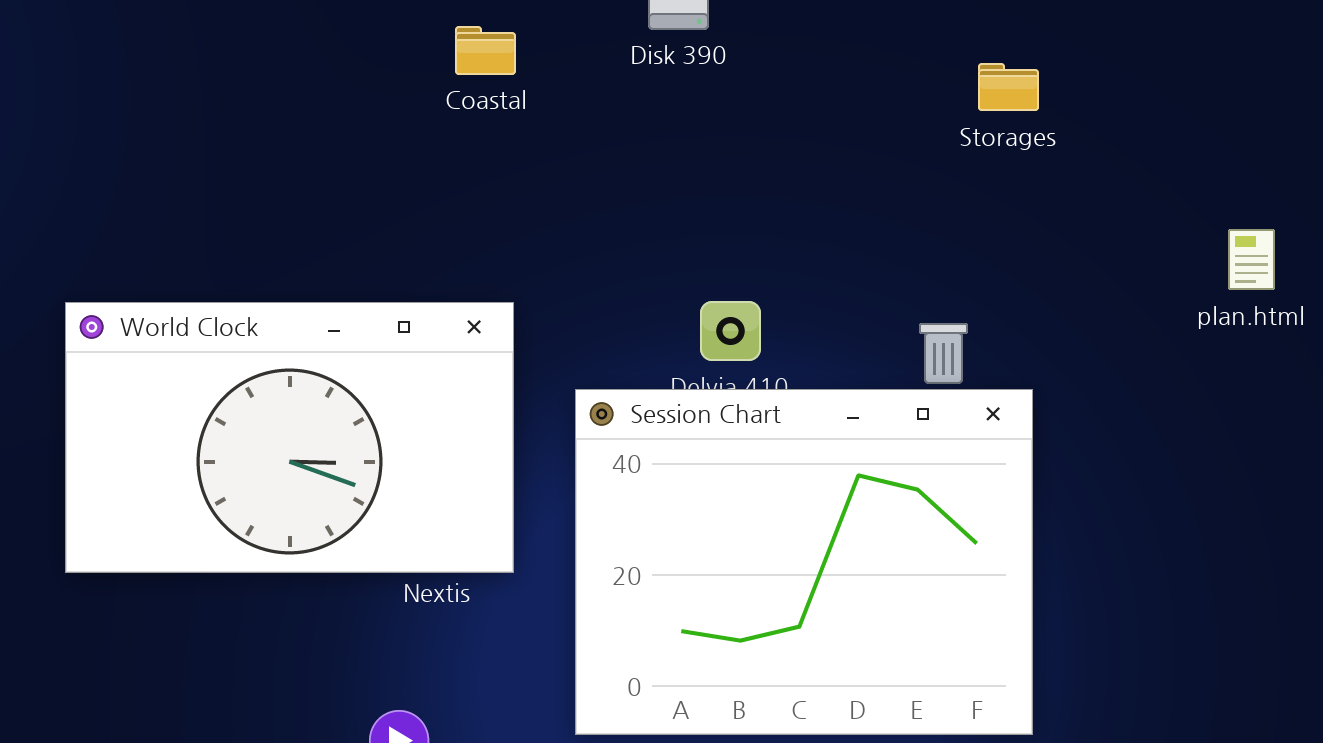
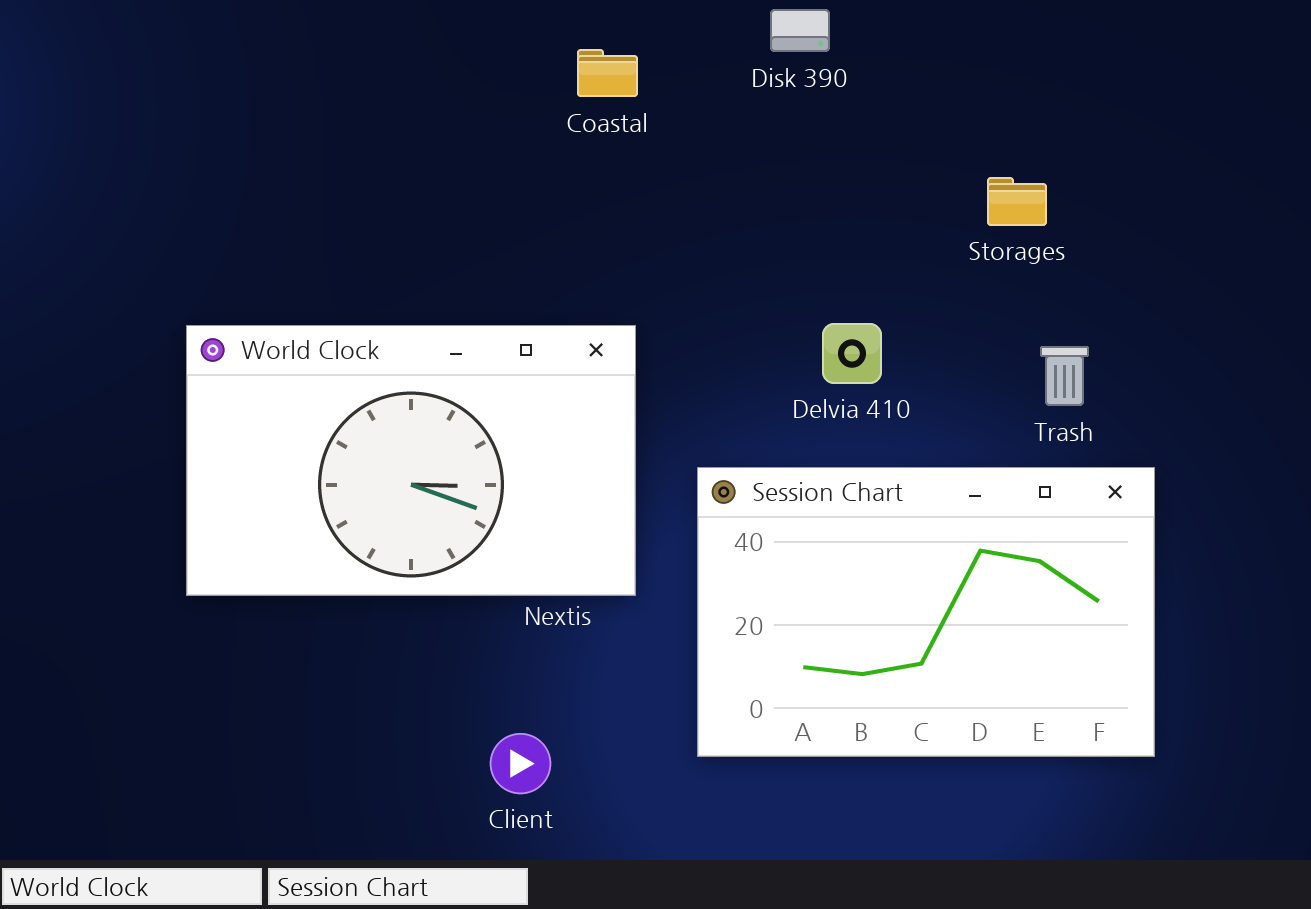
Storages: [978,63,1039,111] -> [987,177,1047,226], moved
Session Chart: [575,389,1033,735] -> [697,467,1155,757], resized

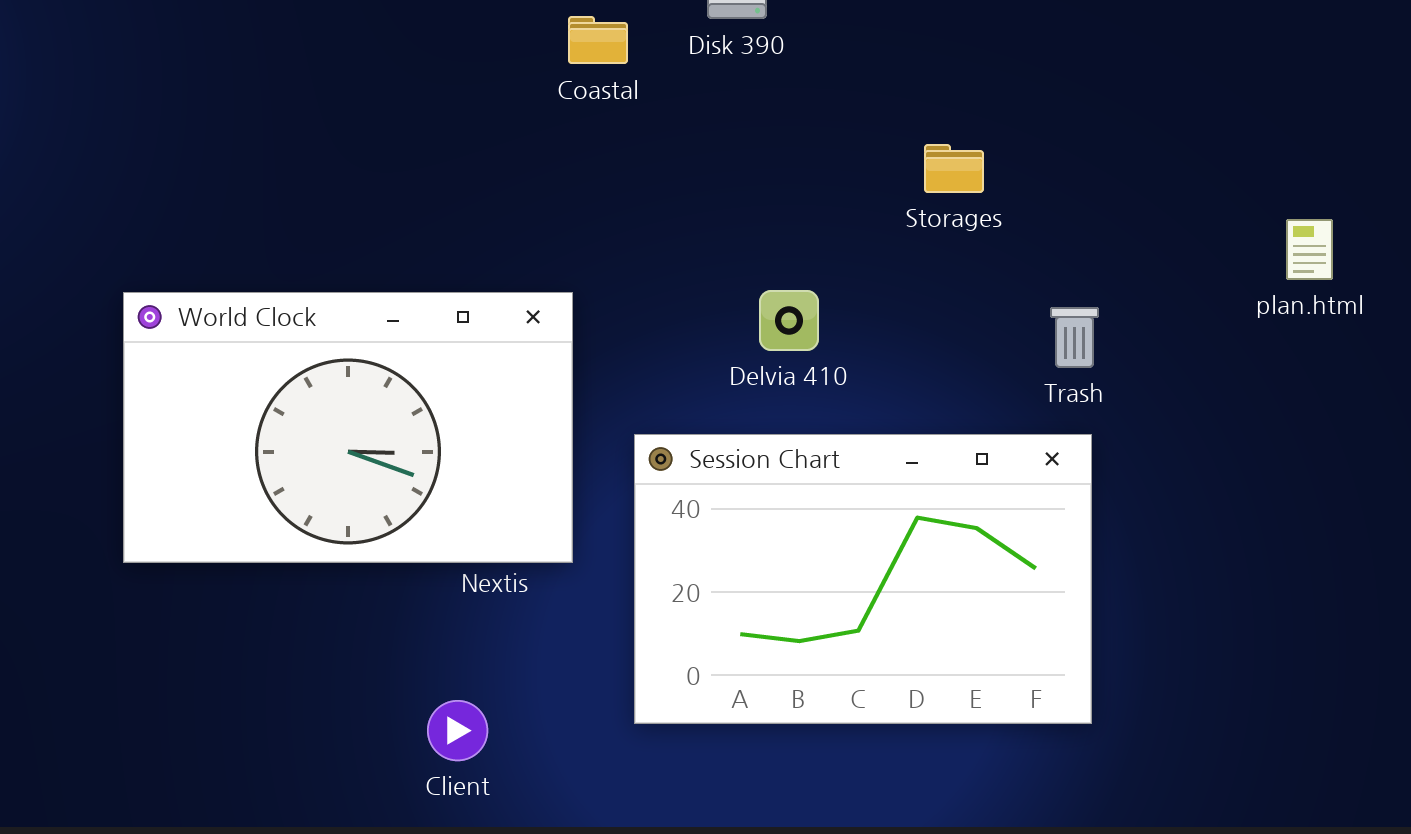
Coastal: [577,49,638,97] -> [568,16,628,64], moved
Trash: [1040,346,1089,406] -> [1050,307,1099,368], moved

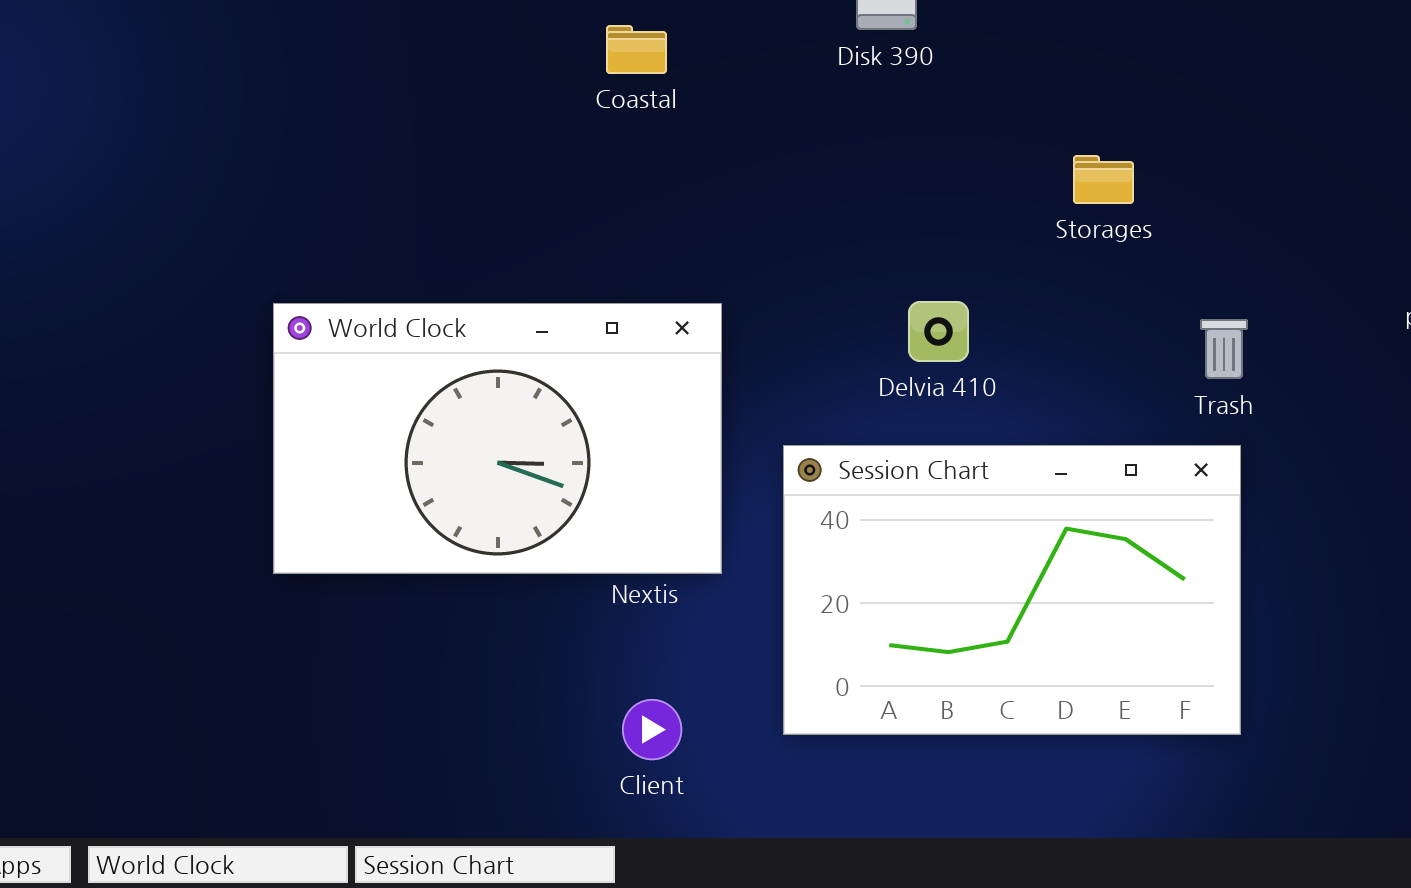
Coastal: [568,16,628,64] -> [606,25,667,74], moved
Client: [427,700,488,761] -> [622,699,682,760], moved

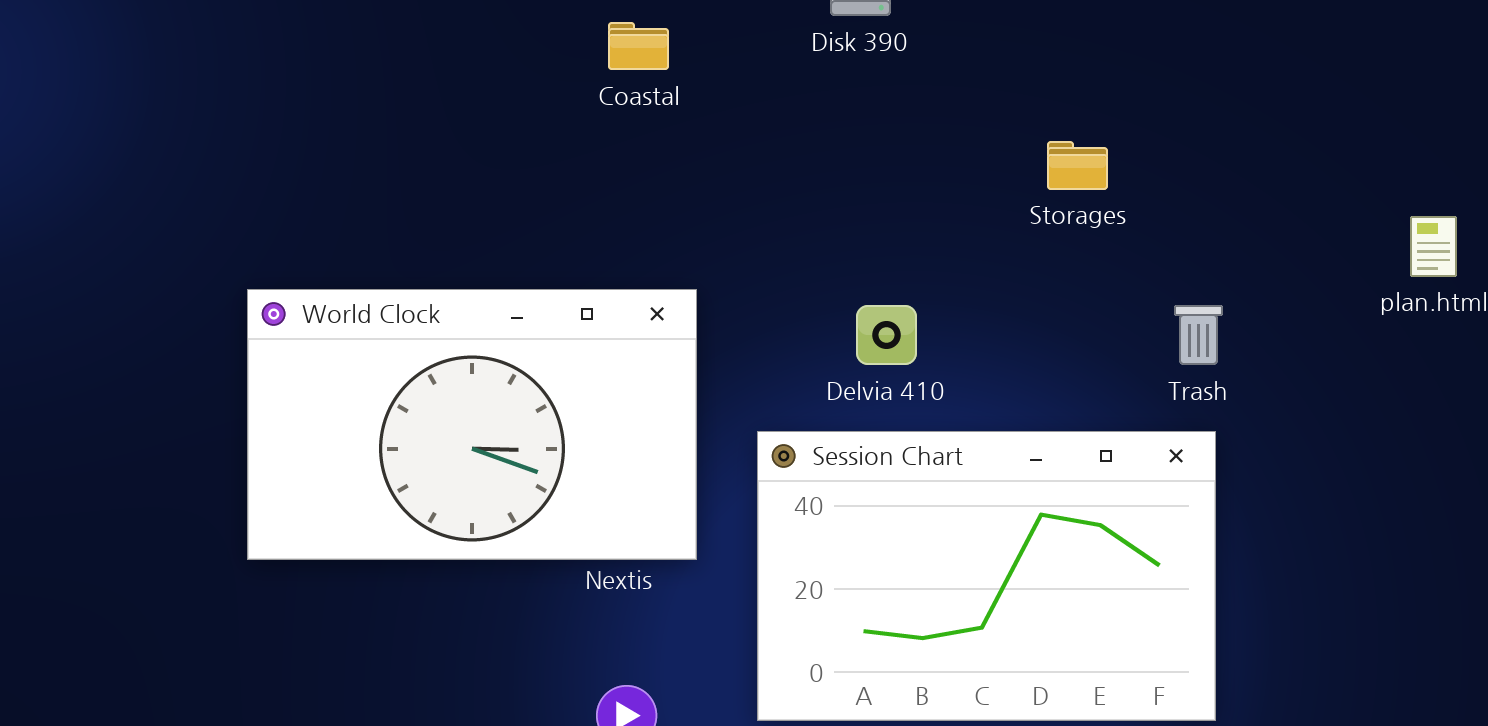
Coastal: [606,25,667,74] -> [608,22,669,70], moved
Delvia 410: [908,301,969,362] -> [856,305,917,365], moved

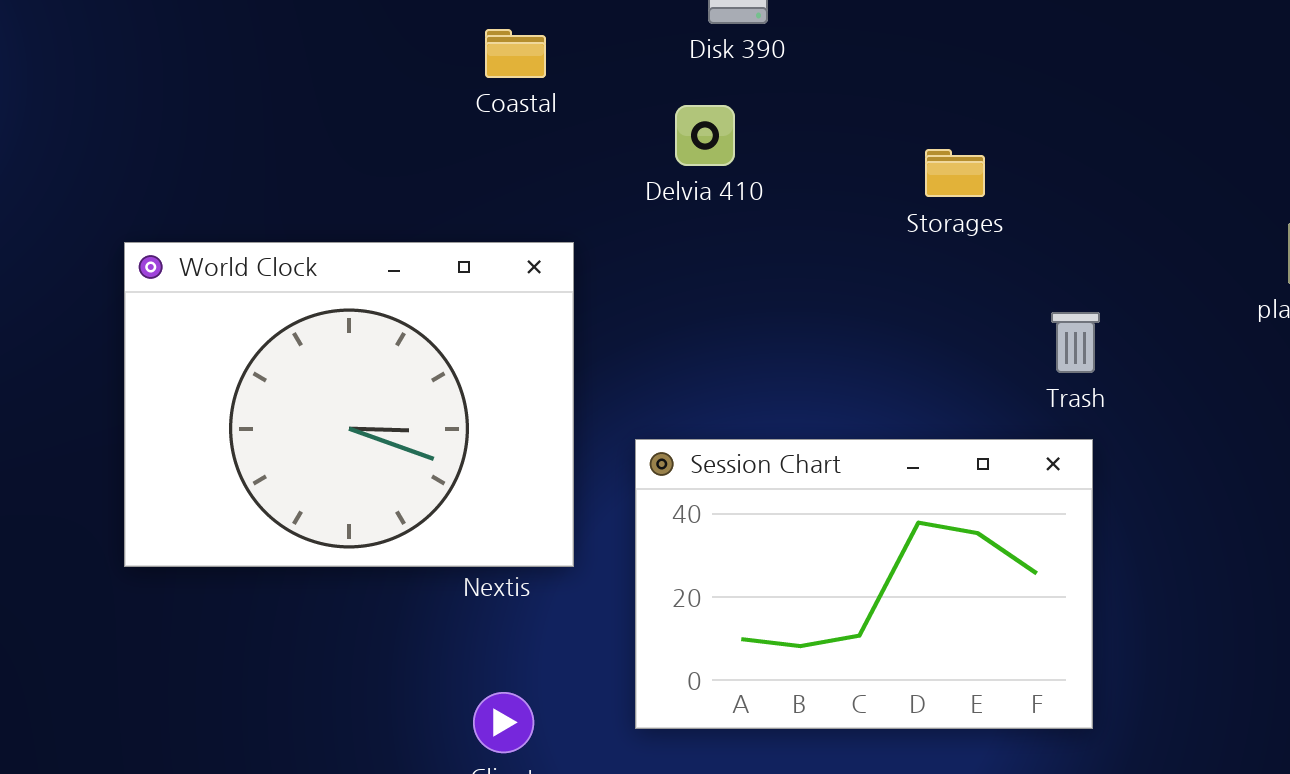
World Clock: [247,289,697,560] -> [124,242,574,567], resized
Delvia 410: [856,305,917,365] -> [675,105,735,166], moved

